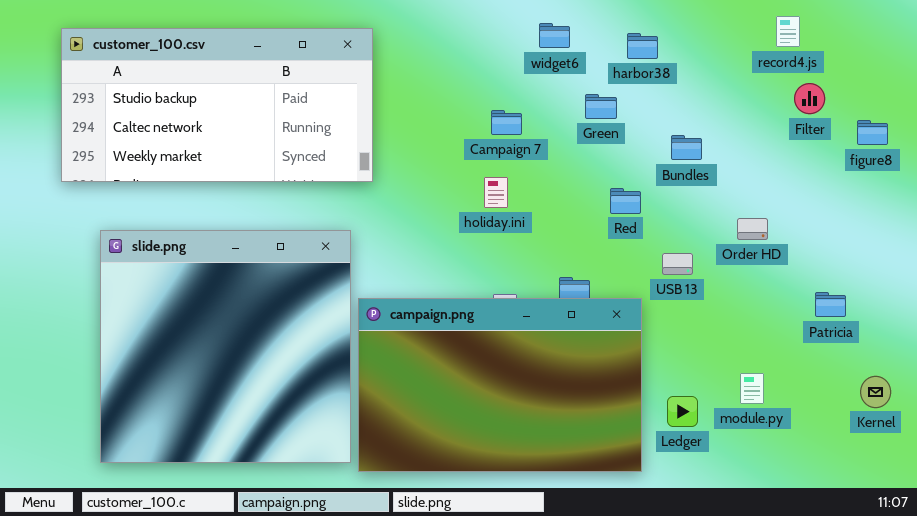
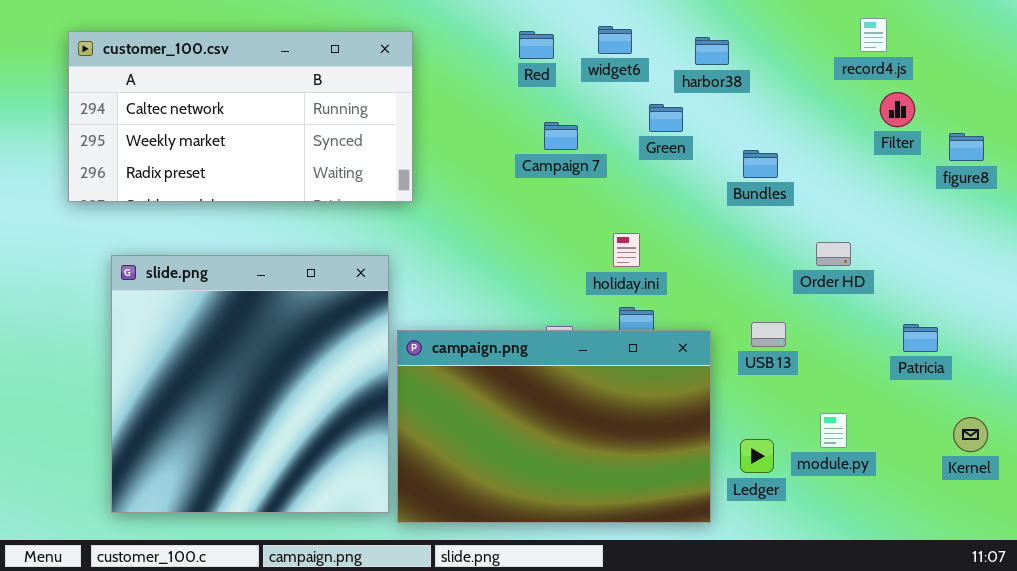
customer_100.csv: [61,28,373,182] -> [68,31,413,202], scrolled down 1 row
holiday.ini: [484,177,508,208] -> [613,233,640,267], moved
Red: [610,188,641,214] -> [519,31,554,59], moved
USB 13: [662,253,693,275] -> [751,322,786,347], moved

